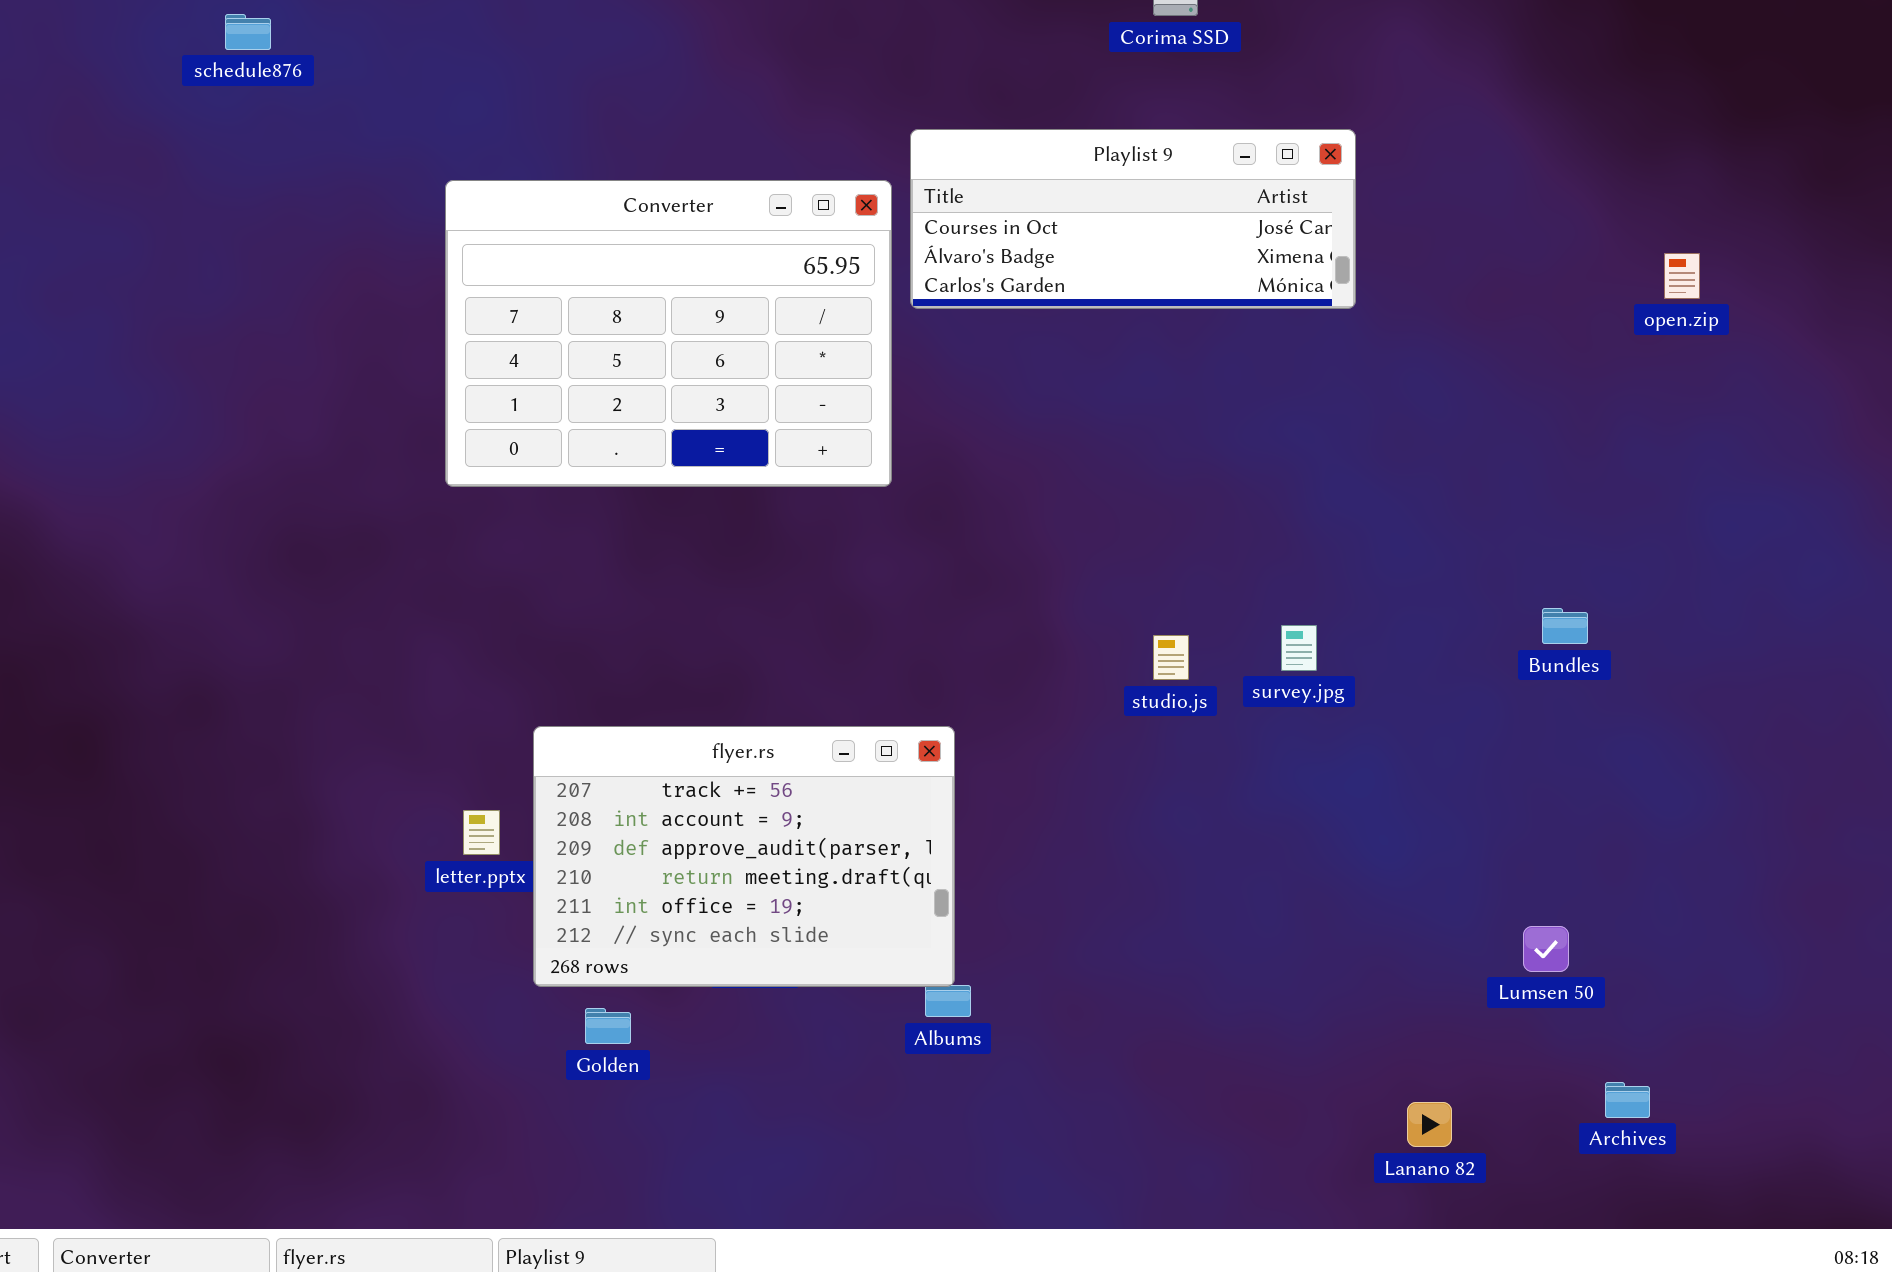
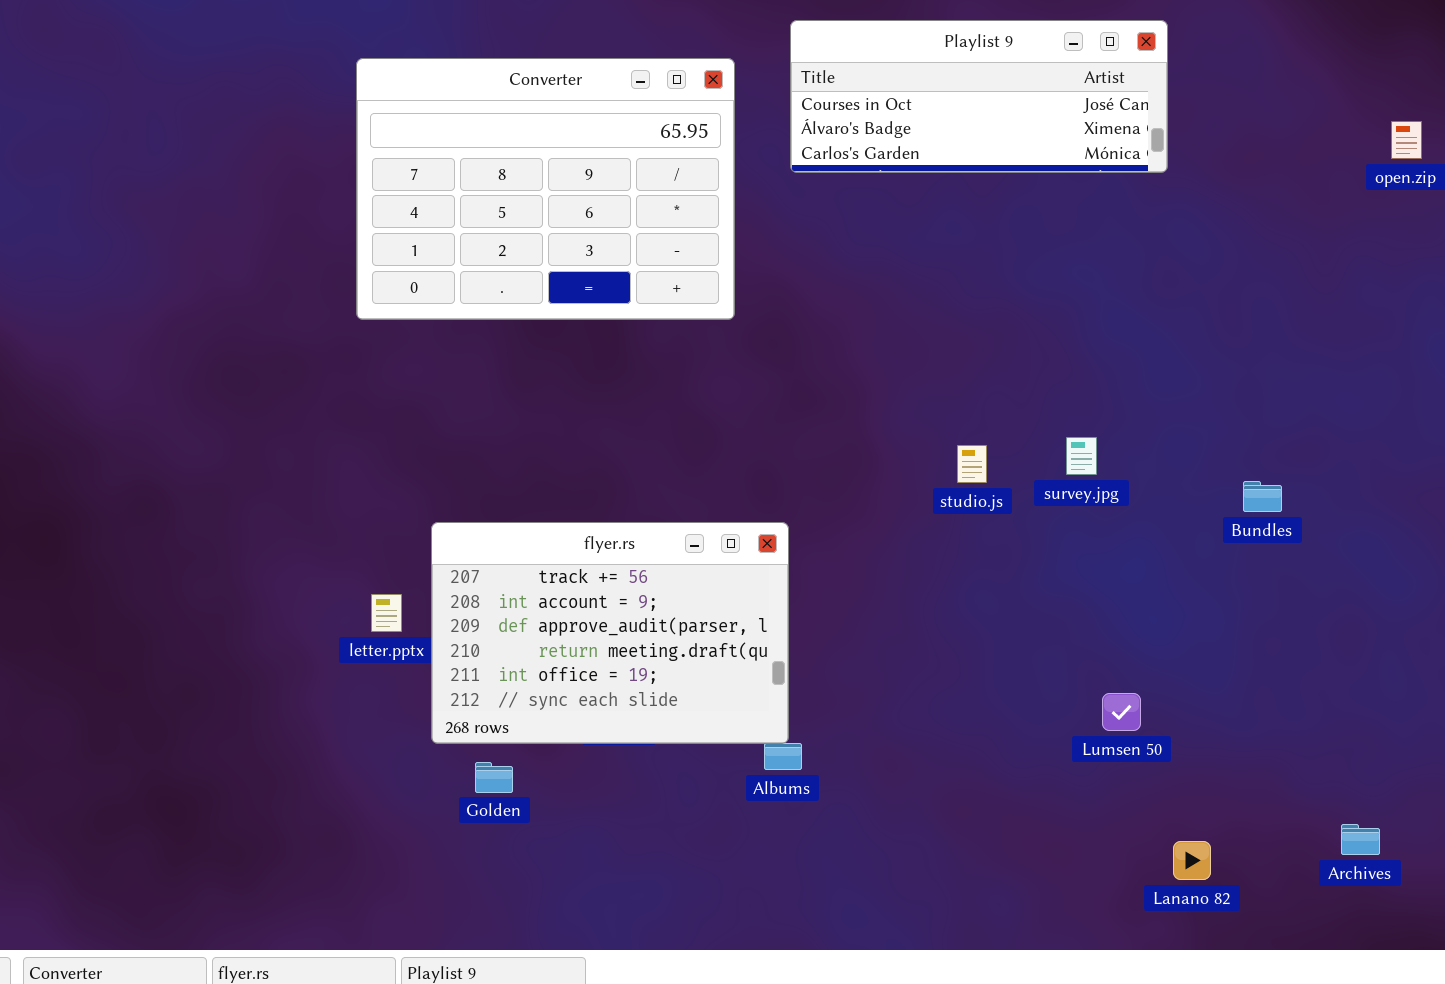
Playlist 9: [910,129,1356,309] -> [790,20,1168,173], moved
Bundles: [1542,608,1588,644] -> [1243,481,1282,512], moved
Lumsen 50: [1523,926,1569,972] -> [1102,693,1141,731], moved

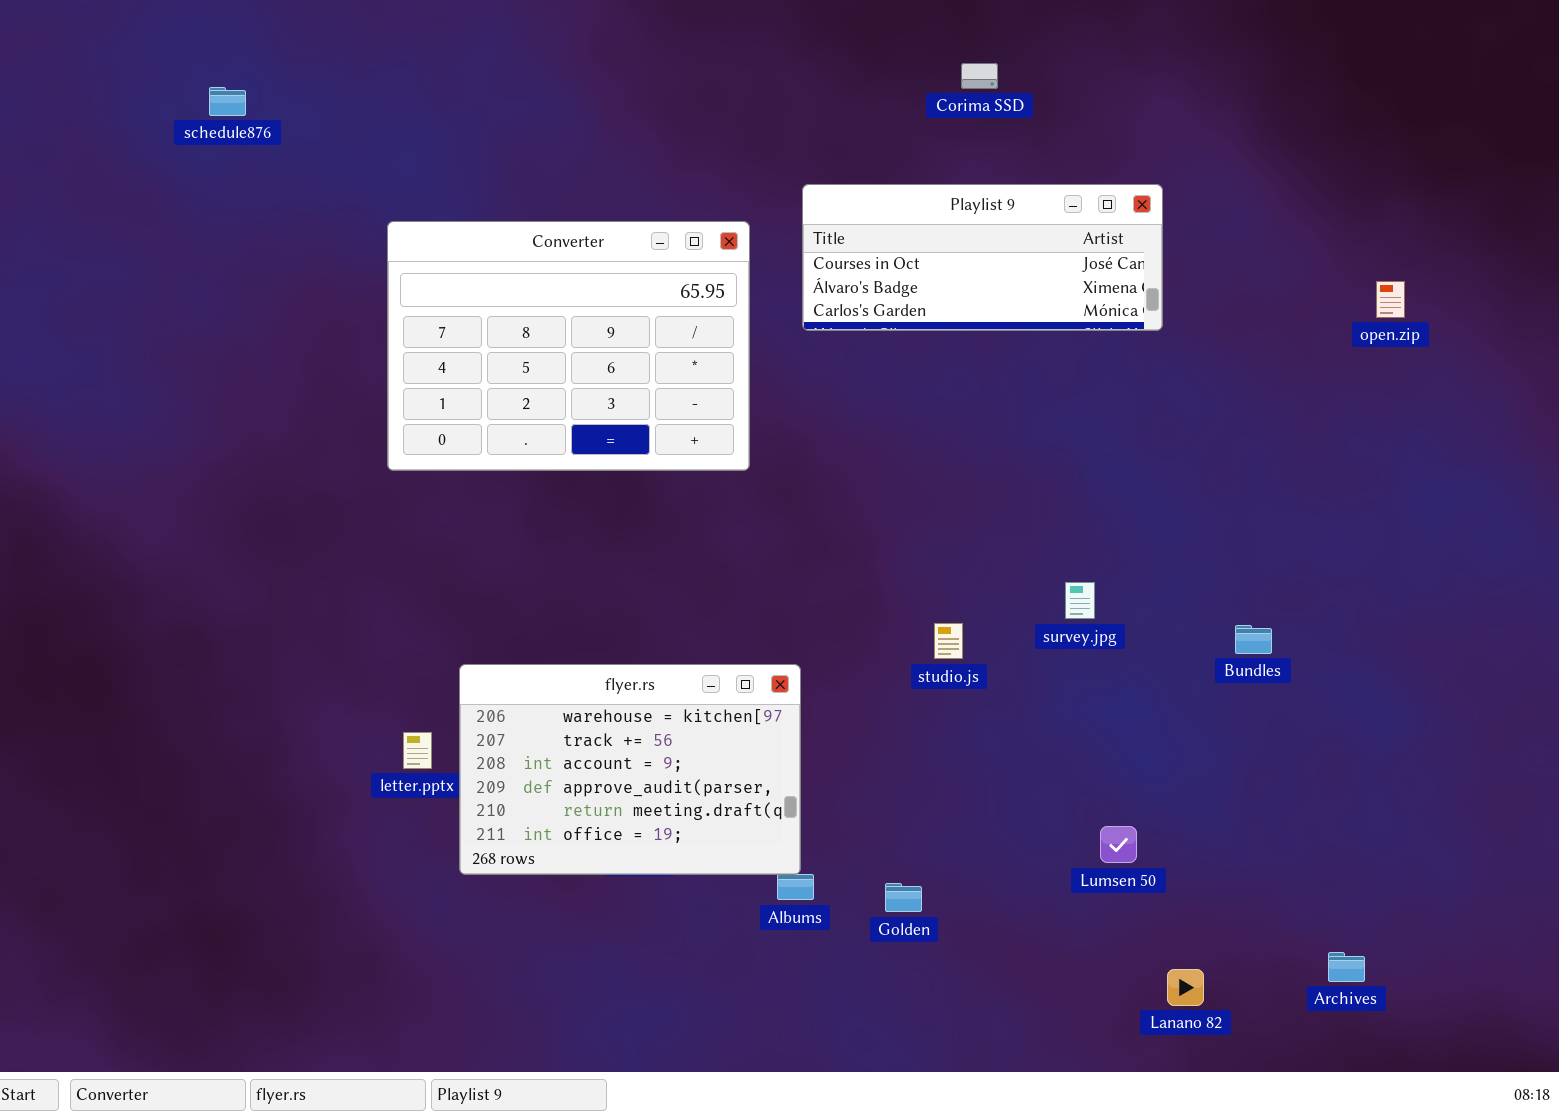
studio.js: [957,445,987,483] -> [934,623,963,659], moved
flyer.rs: [431,522,789,744] -> [459,664,801,875], scrolled up 1 row
Golden: [475,762,513,793] -> [885,883,922,912], moved

